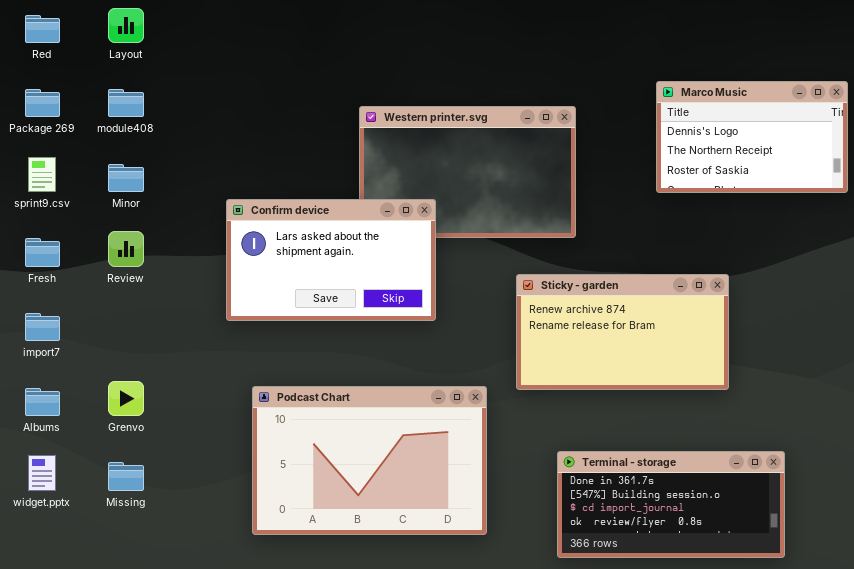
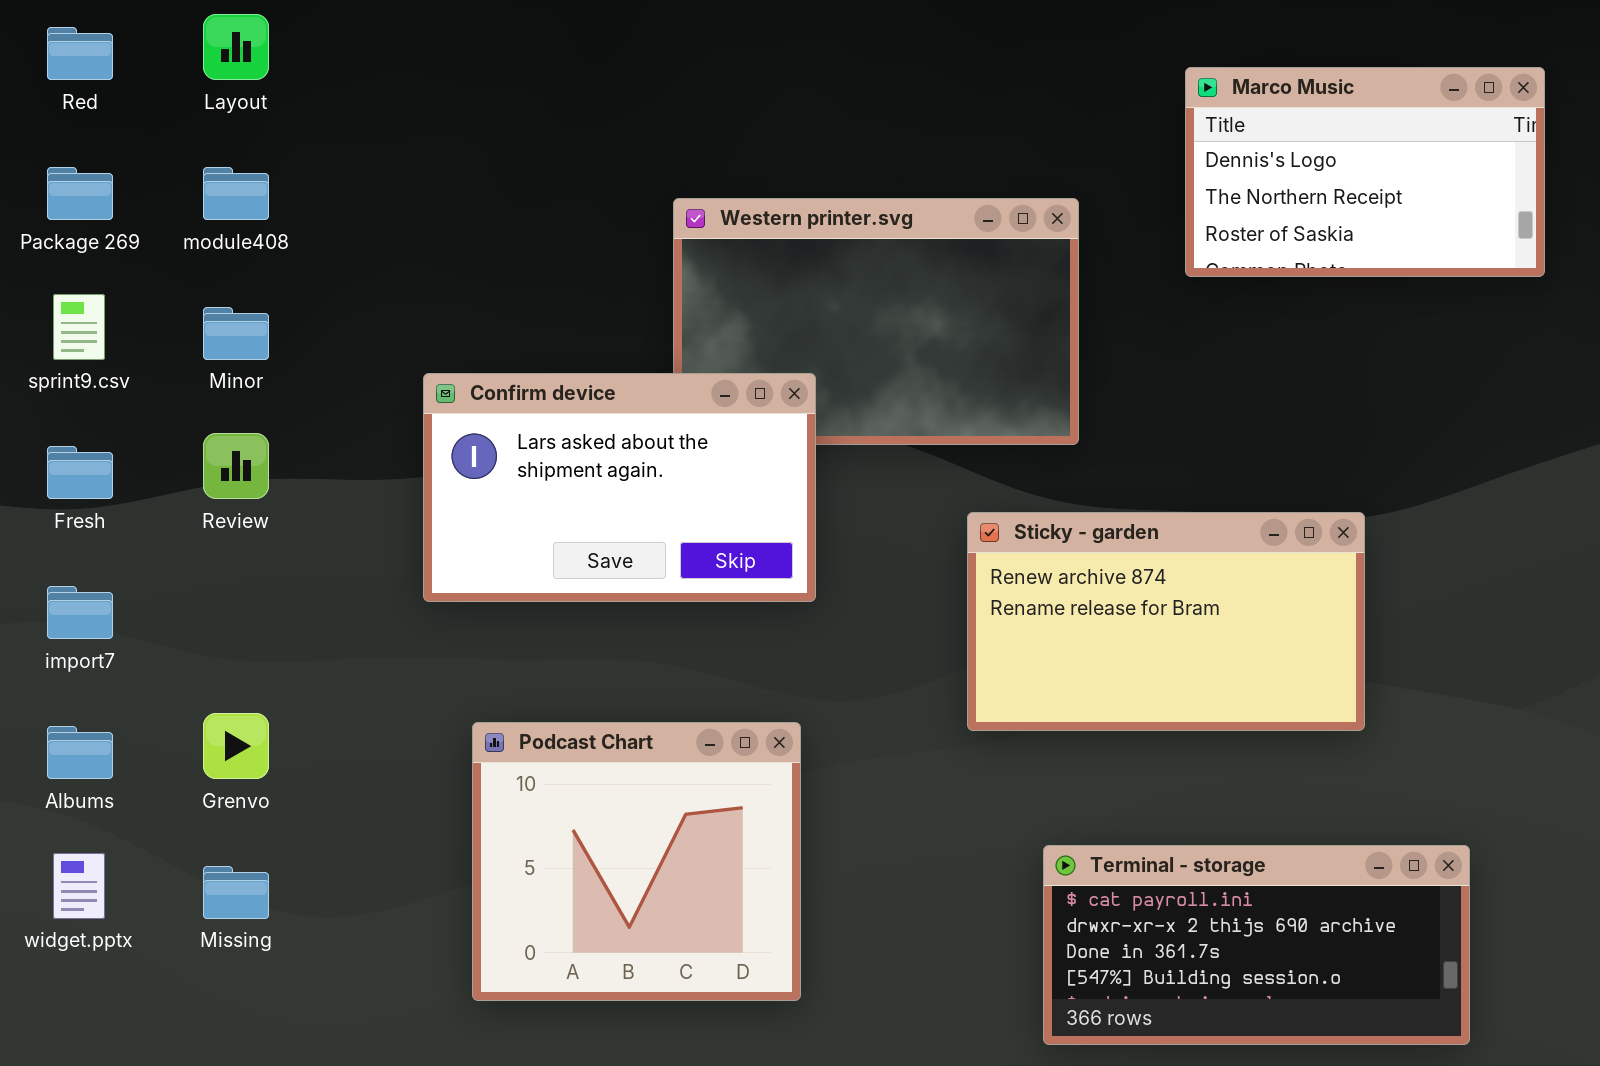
Marco Music: [656,81,848,193] -> [1185,67,1545,277], moved
Podcast Chart: [252,386,487,535] -> [472,722,801,1001], resized
Terminal - storage: [557,451,785,558] -> [1043,845,1470,1045], scrolled up 2 rows

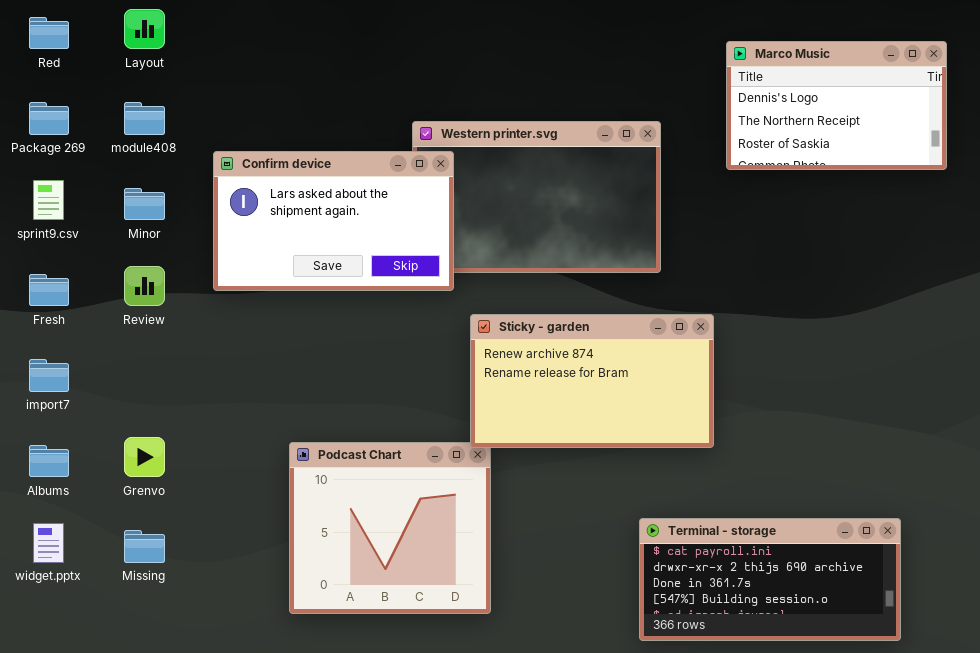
Confirm device: [423,373,816,602] -> [213,151,454,291], moved
Sticky - garden: [967,512,1365,731] -> [470,314,714,448], moved

